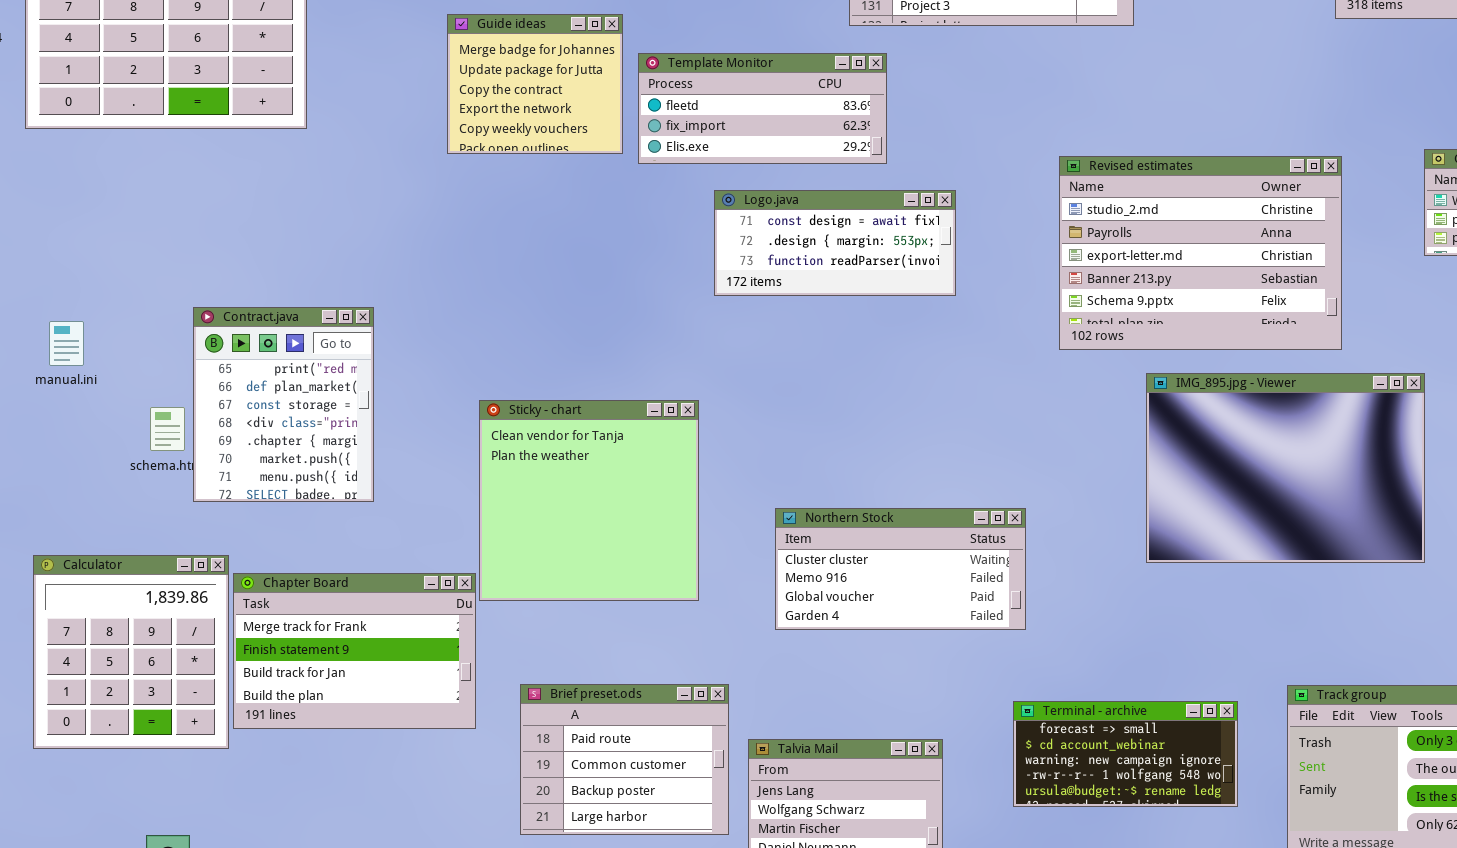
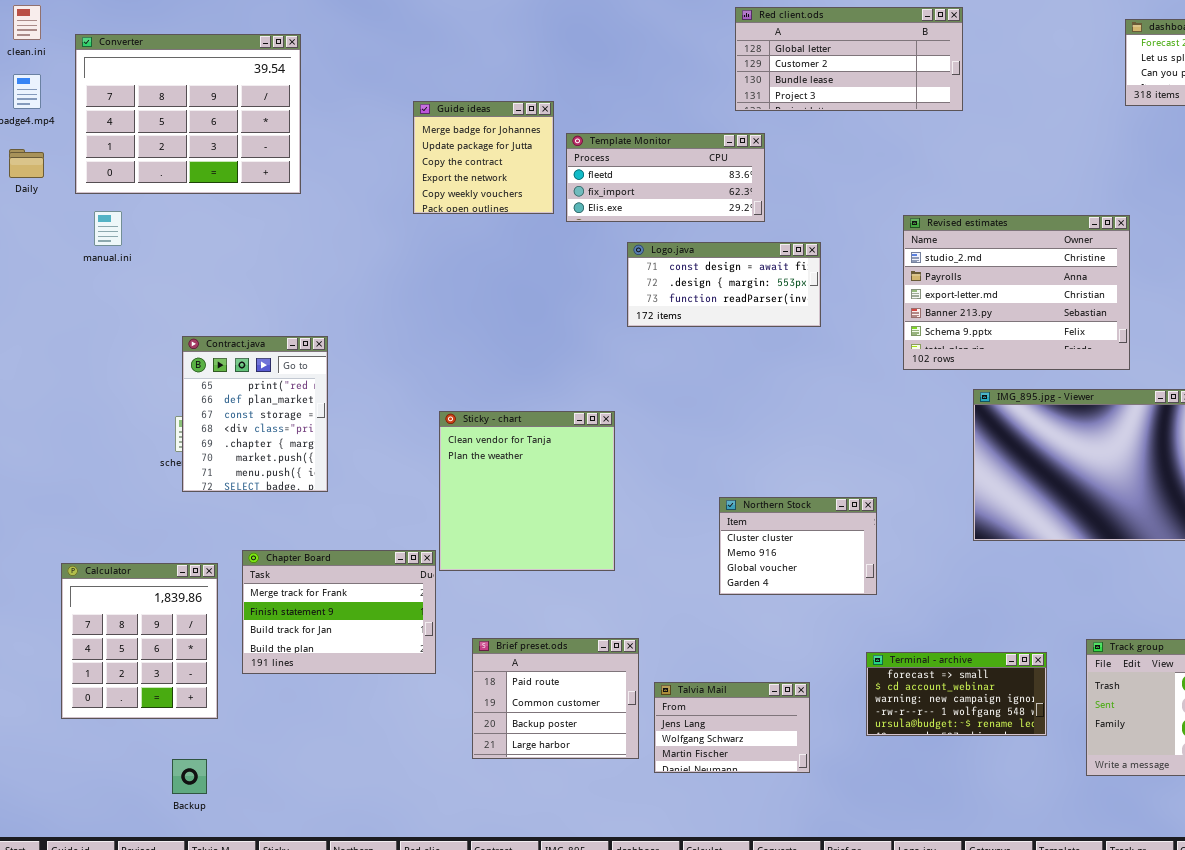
Contract.java: [193,307,374,502] -> [182,336,328,492], moved
manual.ini: [49,321,84,366] -> [94,211,122,246], moved
Northern Stock: [775,508,1026,630] -> [719,497,877,595], resized
Calculator: [33,555,229,749] -> [61,563,218,719], moved

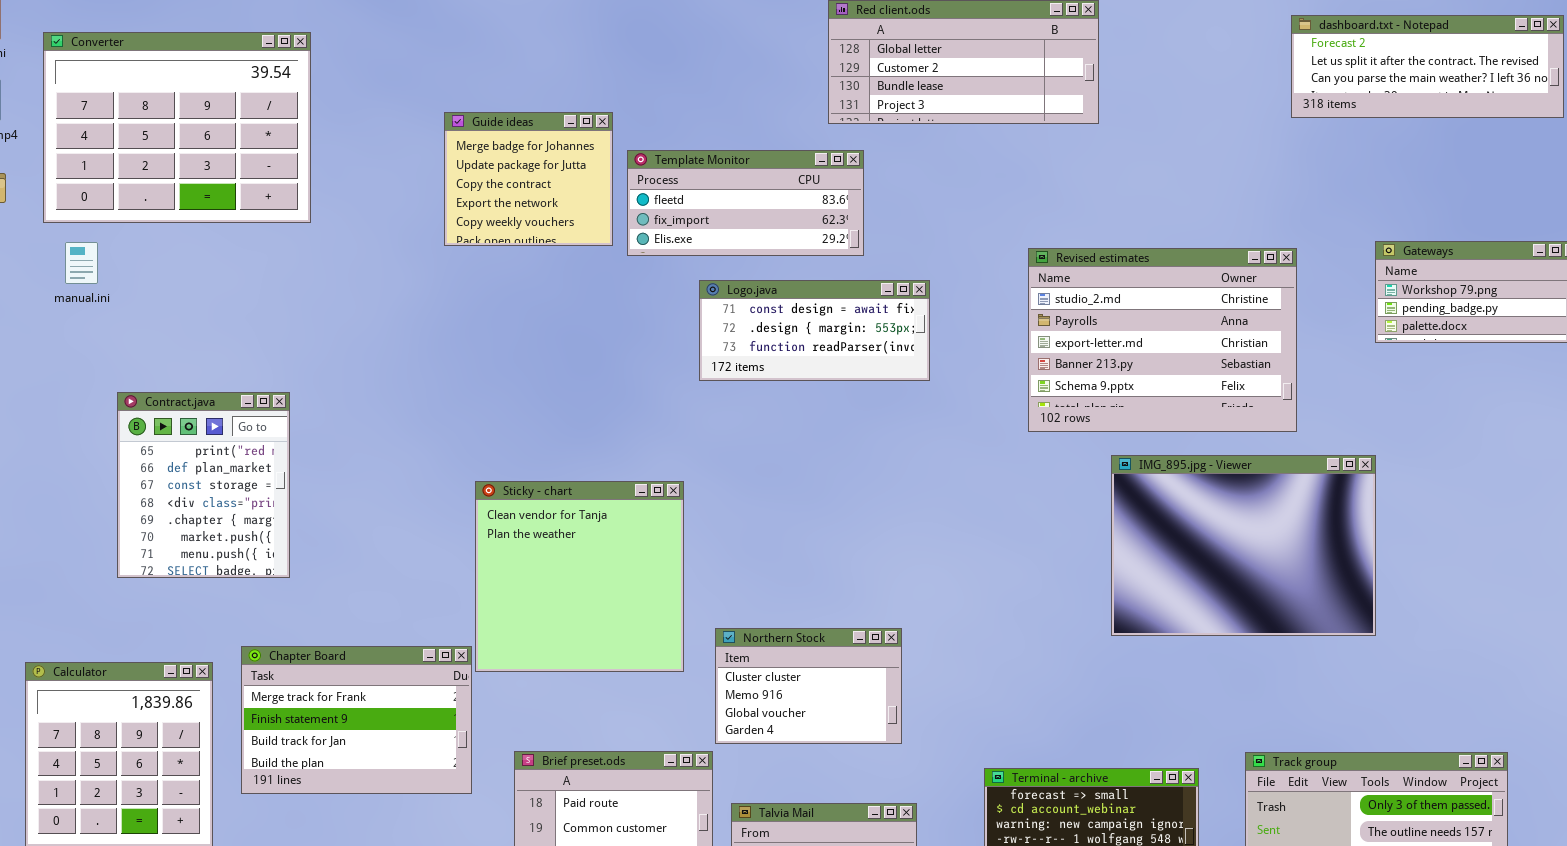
Contract.java: [182,336,328,492] -> [117,392,290,578], moved
Northern Stock: [719,497,877,595] -> [715,628,902,744], moved

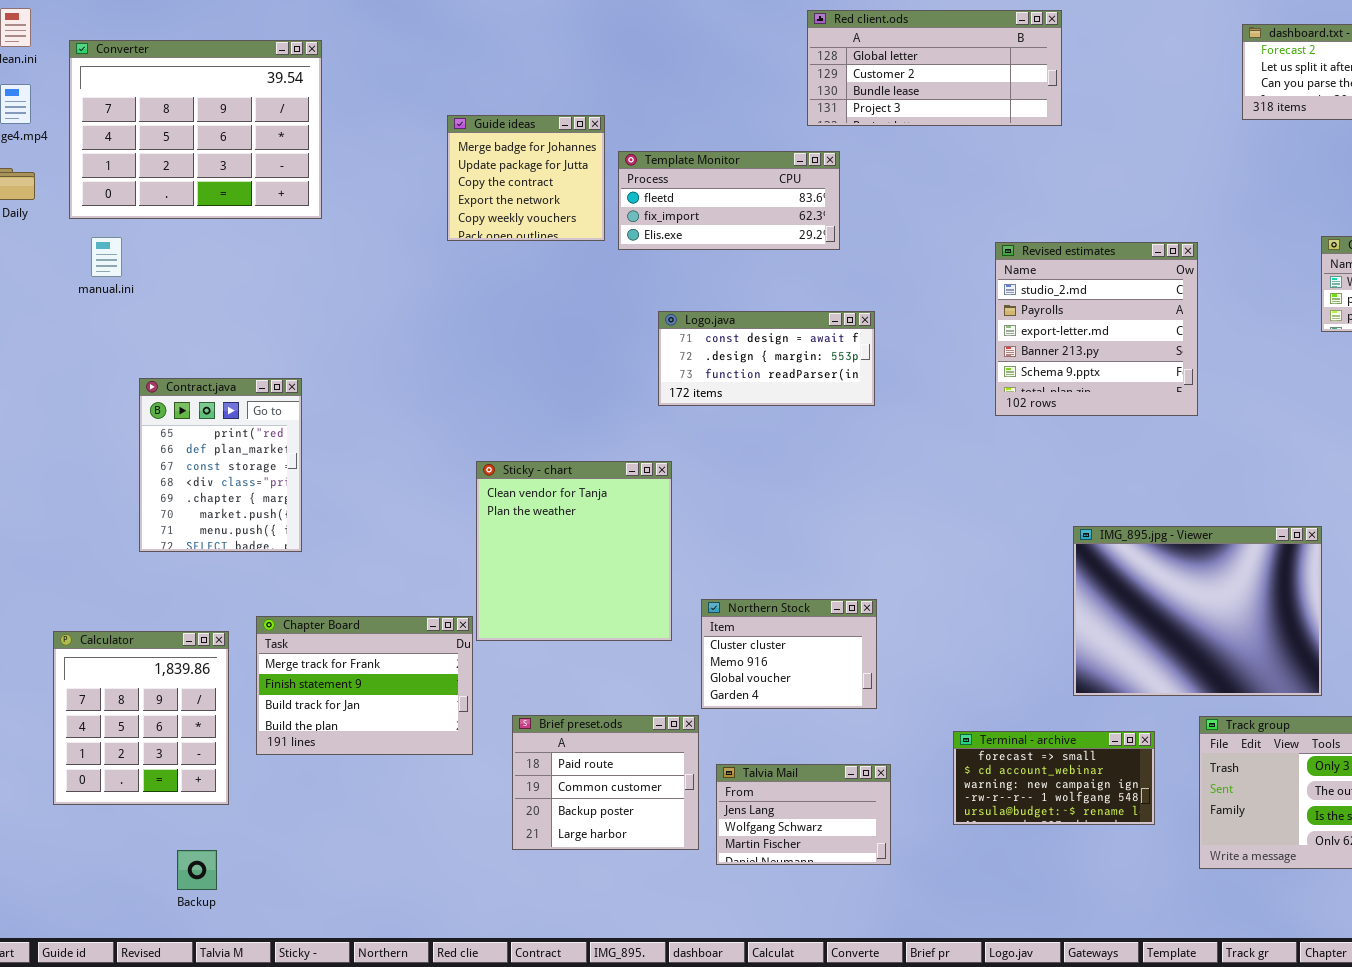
Revised estimates: [1028,248,1297,432] -> [995,242,1198,416], resized
Logo.java: [699,280,930,381] -> [658,311,875,406], moved
IMG_895.jpg - Viewer: [1111,455,1376,636] -> [1073,526,1322,696], moved

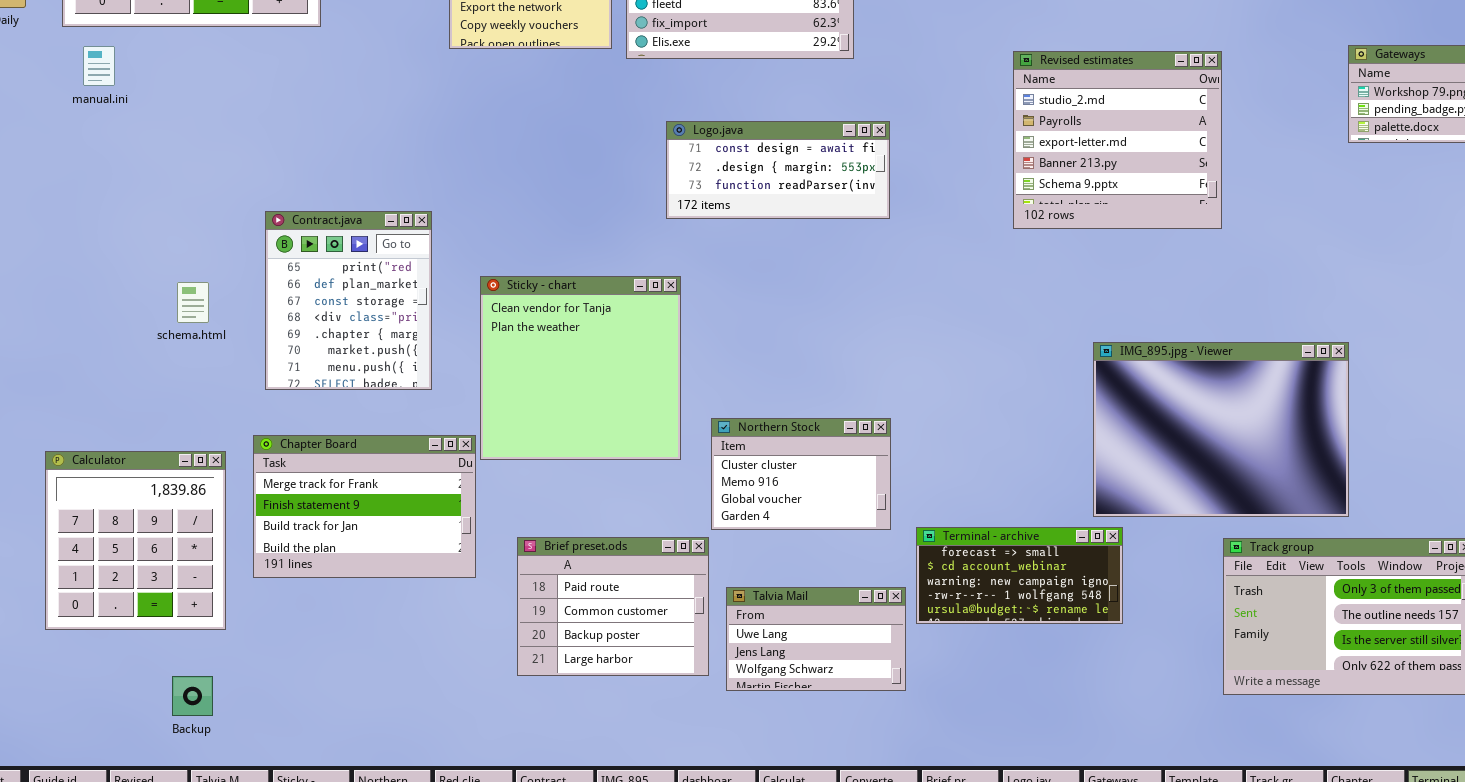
Contract.java: [139,378,302,552] -> [265,211,432,390], moved
Terminal - archive: [953,731,1155,825] -> [916,527,1123,624], moved
Talvia Mail: [716,764,891,865] -> [726,587,906,691], scrolled up 1 row

